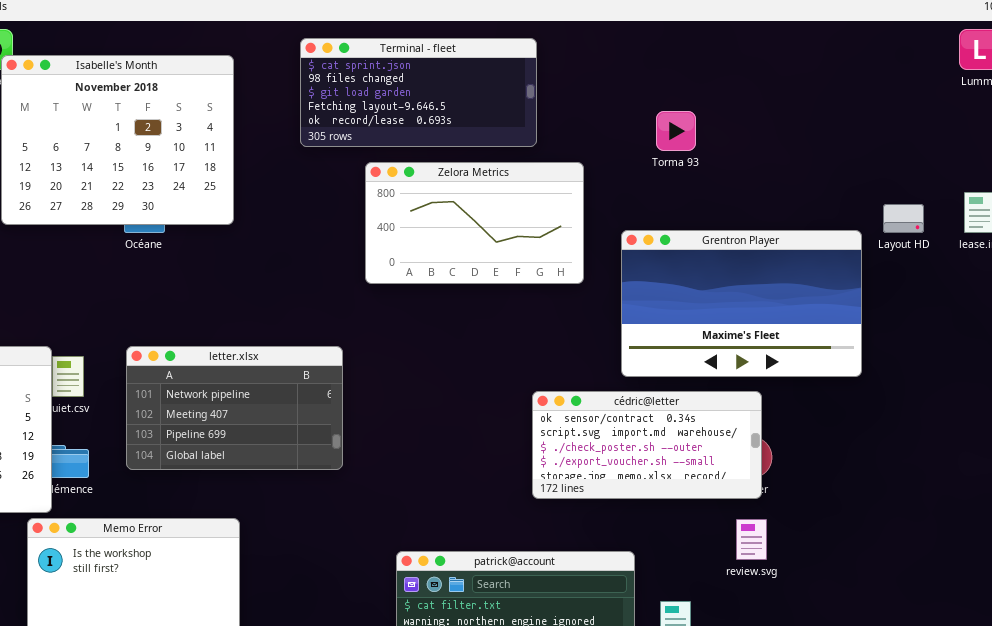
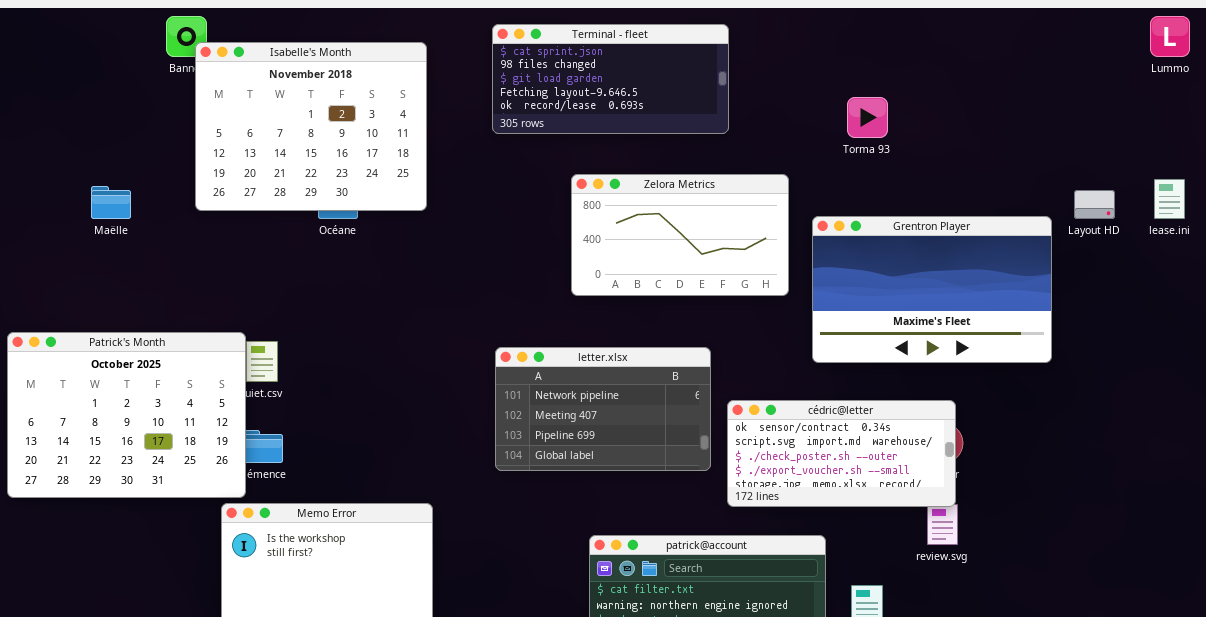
Zelora Metrics: [365,162,584,284] -> [571,174,789,296], moved
letter.xlsx: [126,346,343,470] -> [495,347,711,471], moved
cédric@letter: [532,391,762,499] -> [727,400,956,507], moved

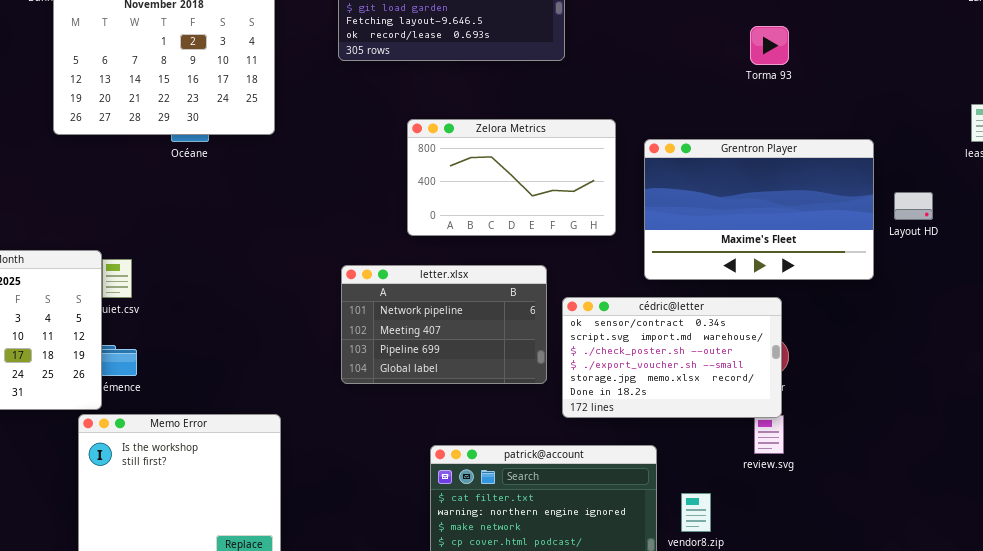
Torma 93: [847,97,888,138] -> [750,26,789,65], moved
Zelora Metrics: [571,174,789,296] -> [407,119,616,236], moved
Layout HD: [1074,190,1115,219] -> [894,192,933,220], moved
cédric@letter: [727,400,956,507] -> [562,297,782,418], resized

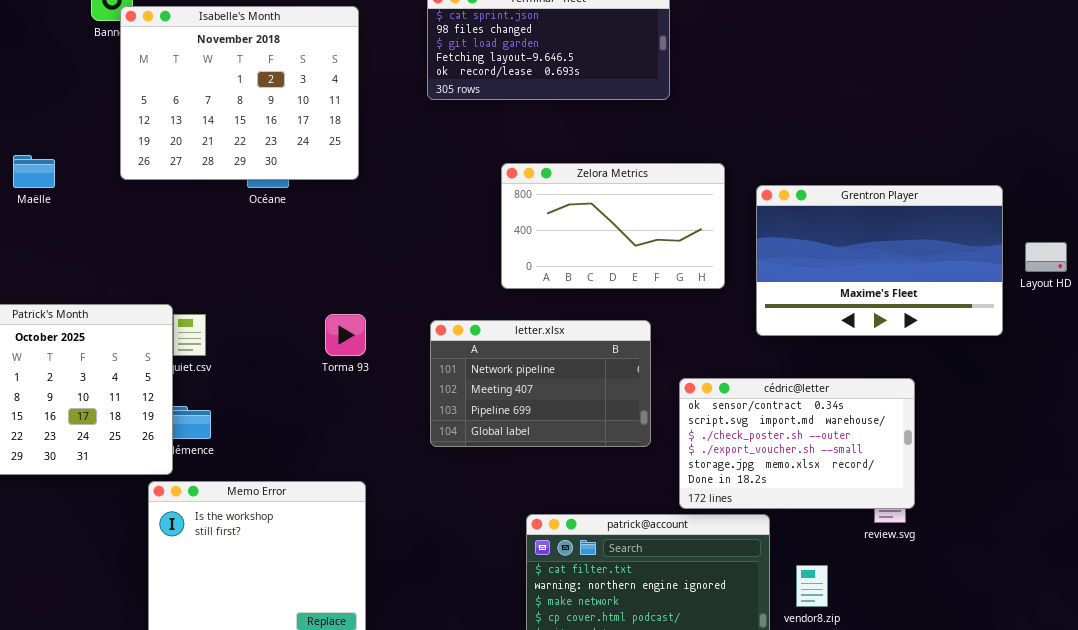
Torma 93: [750,26,789,65] -> [325,314,366,356], moved
cédric@letter: [562,297,782,418] -> [679,378,915,509], moved

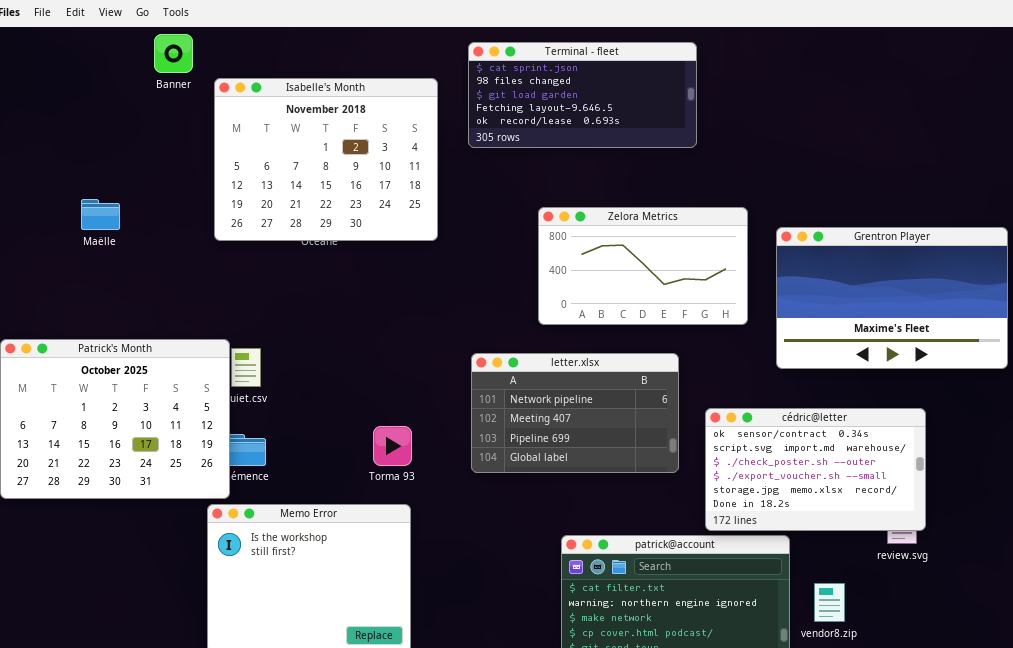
Isabelle's Month: [120,6,359,180] -> [214,78,438,241], moved
Torma 93: [325,314,366,356] -> [373,426,412,466], moved

